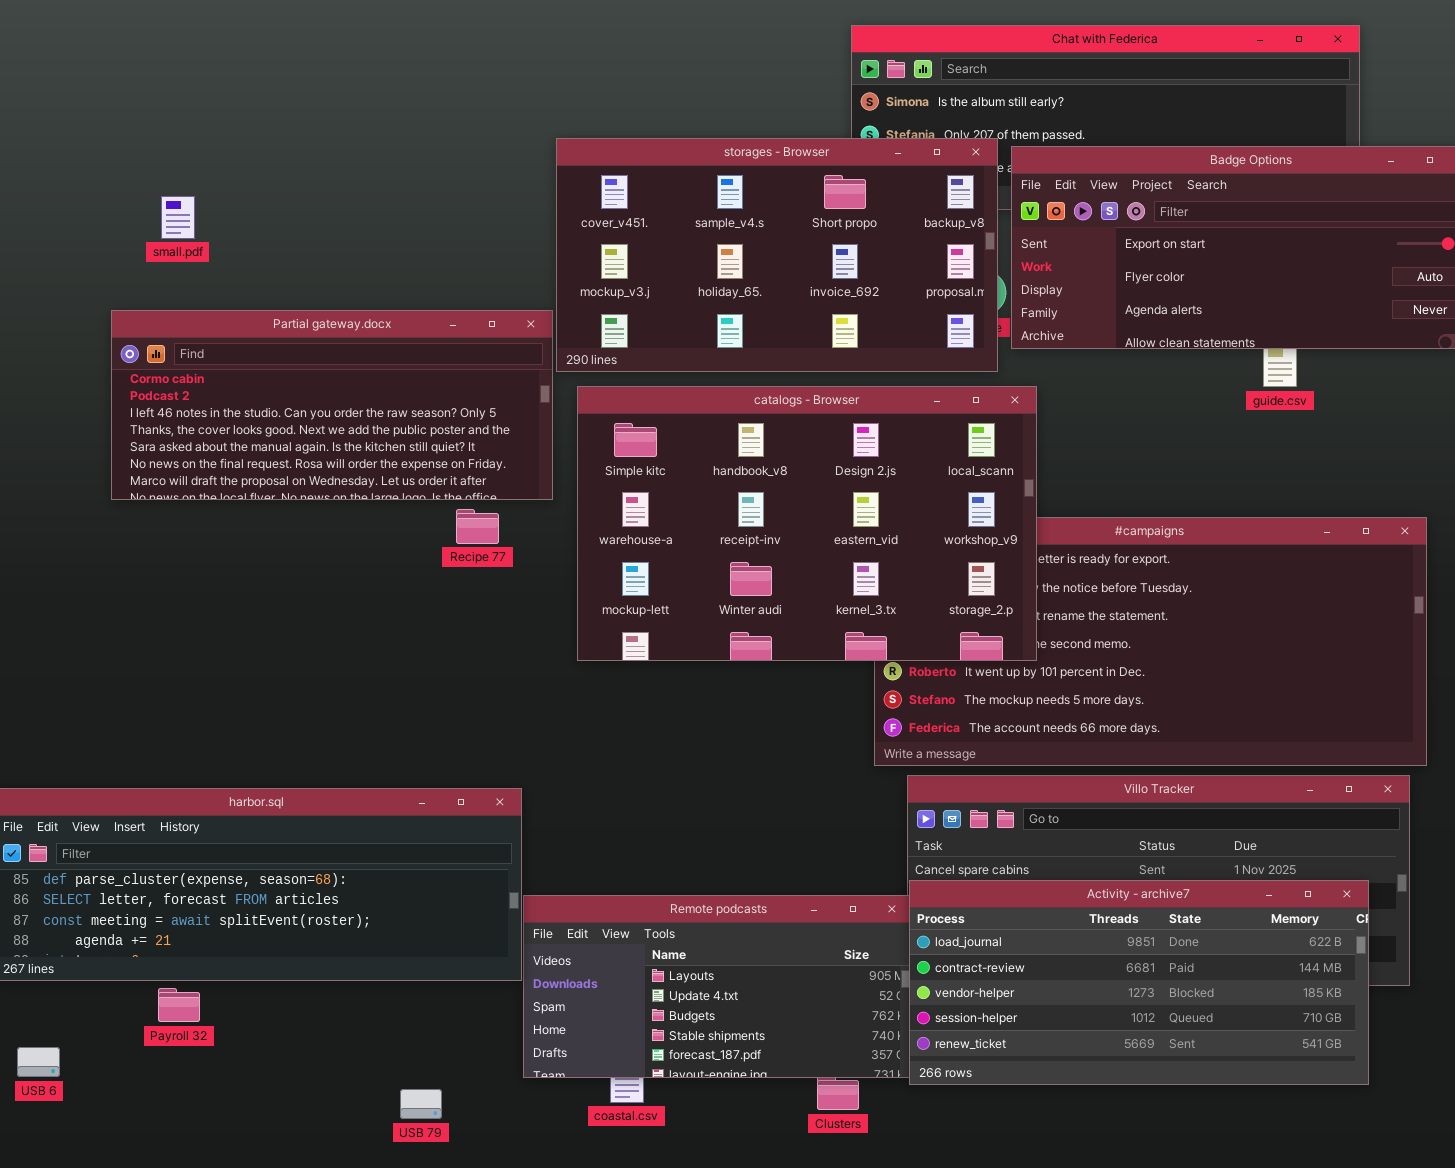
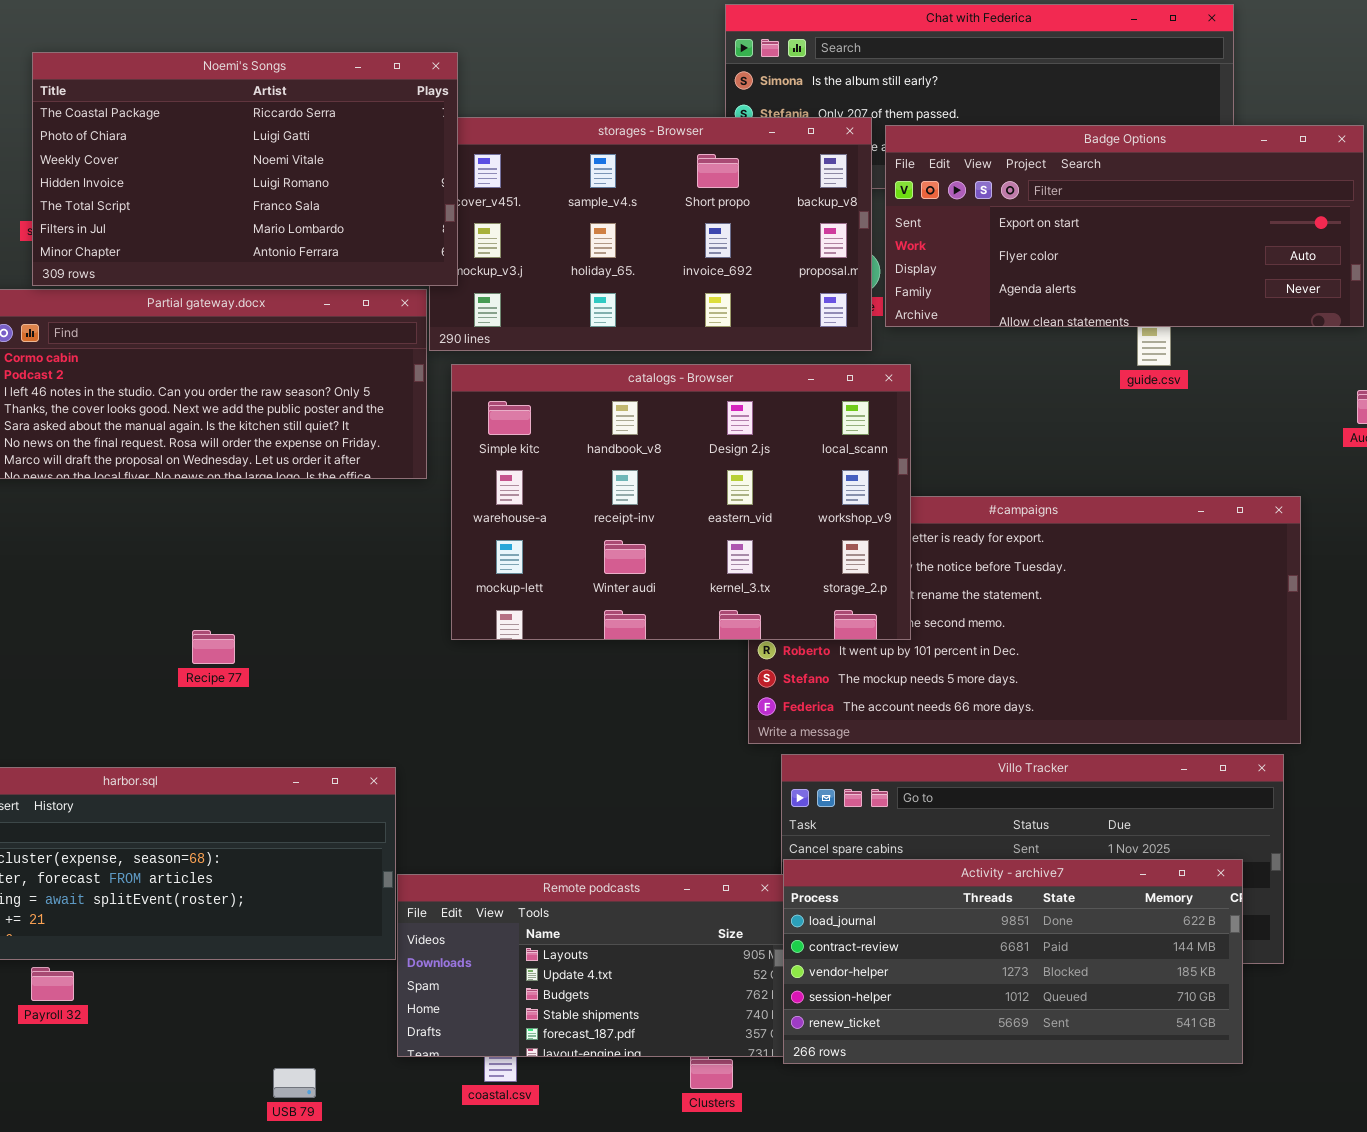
Noemi's Songs: none -> [32,52,458,286], opened
Recipe 77: [456,509,499,544] -> [192,630,235,664], moved

